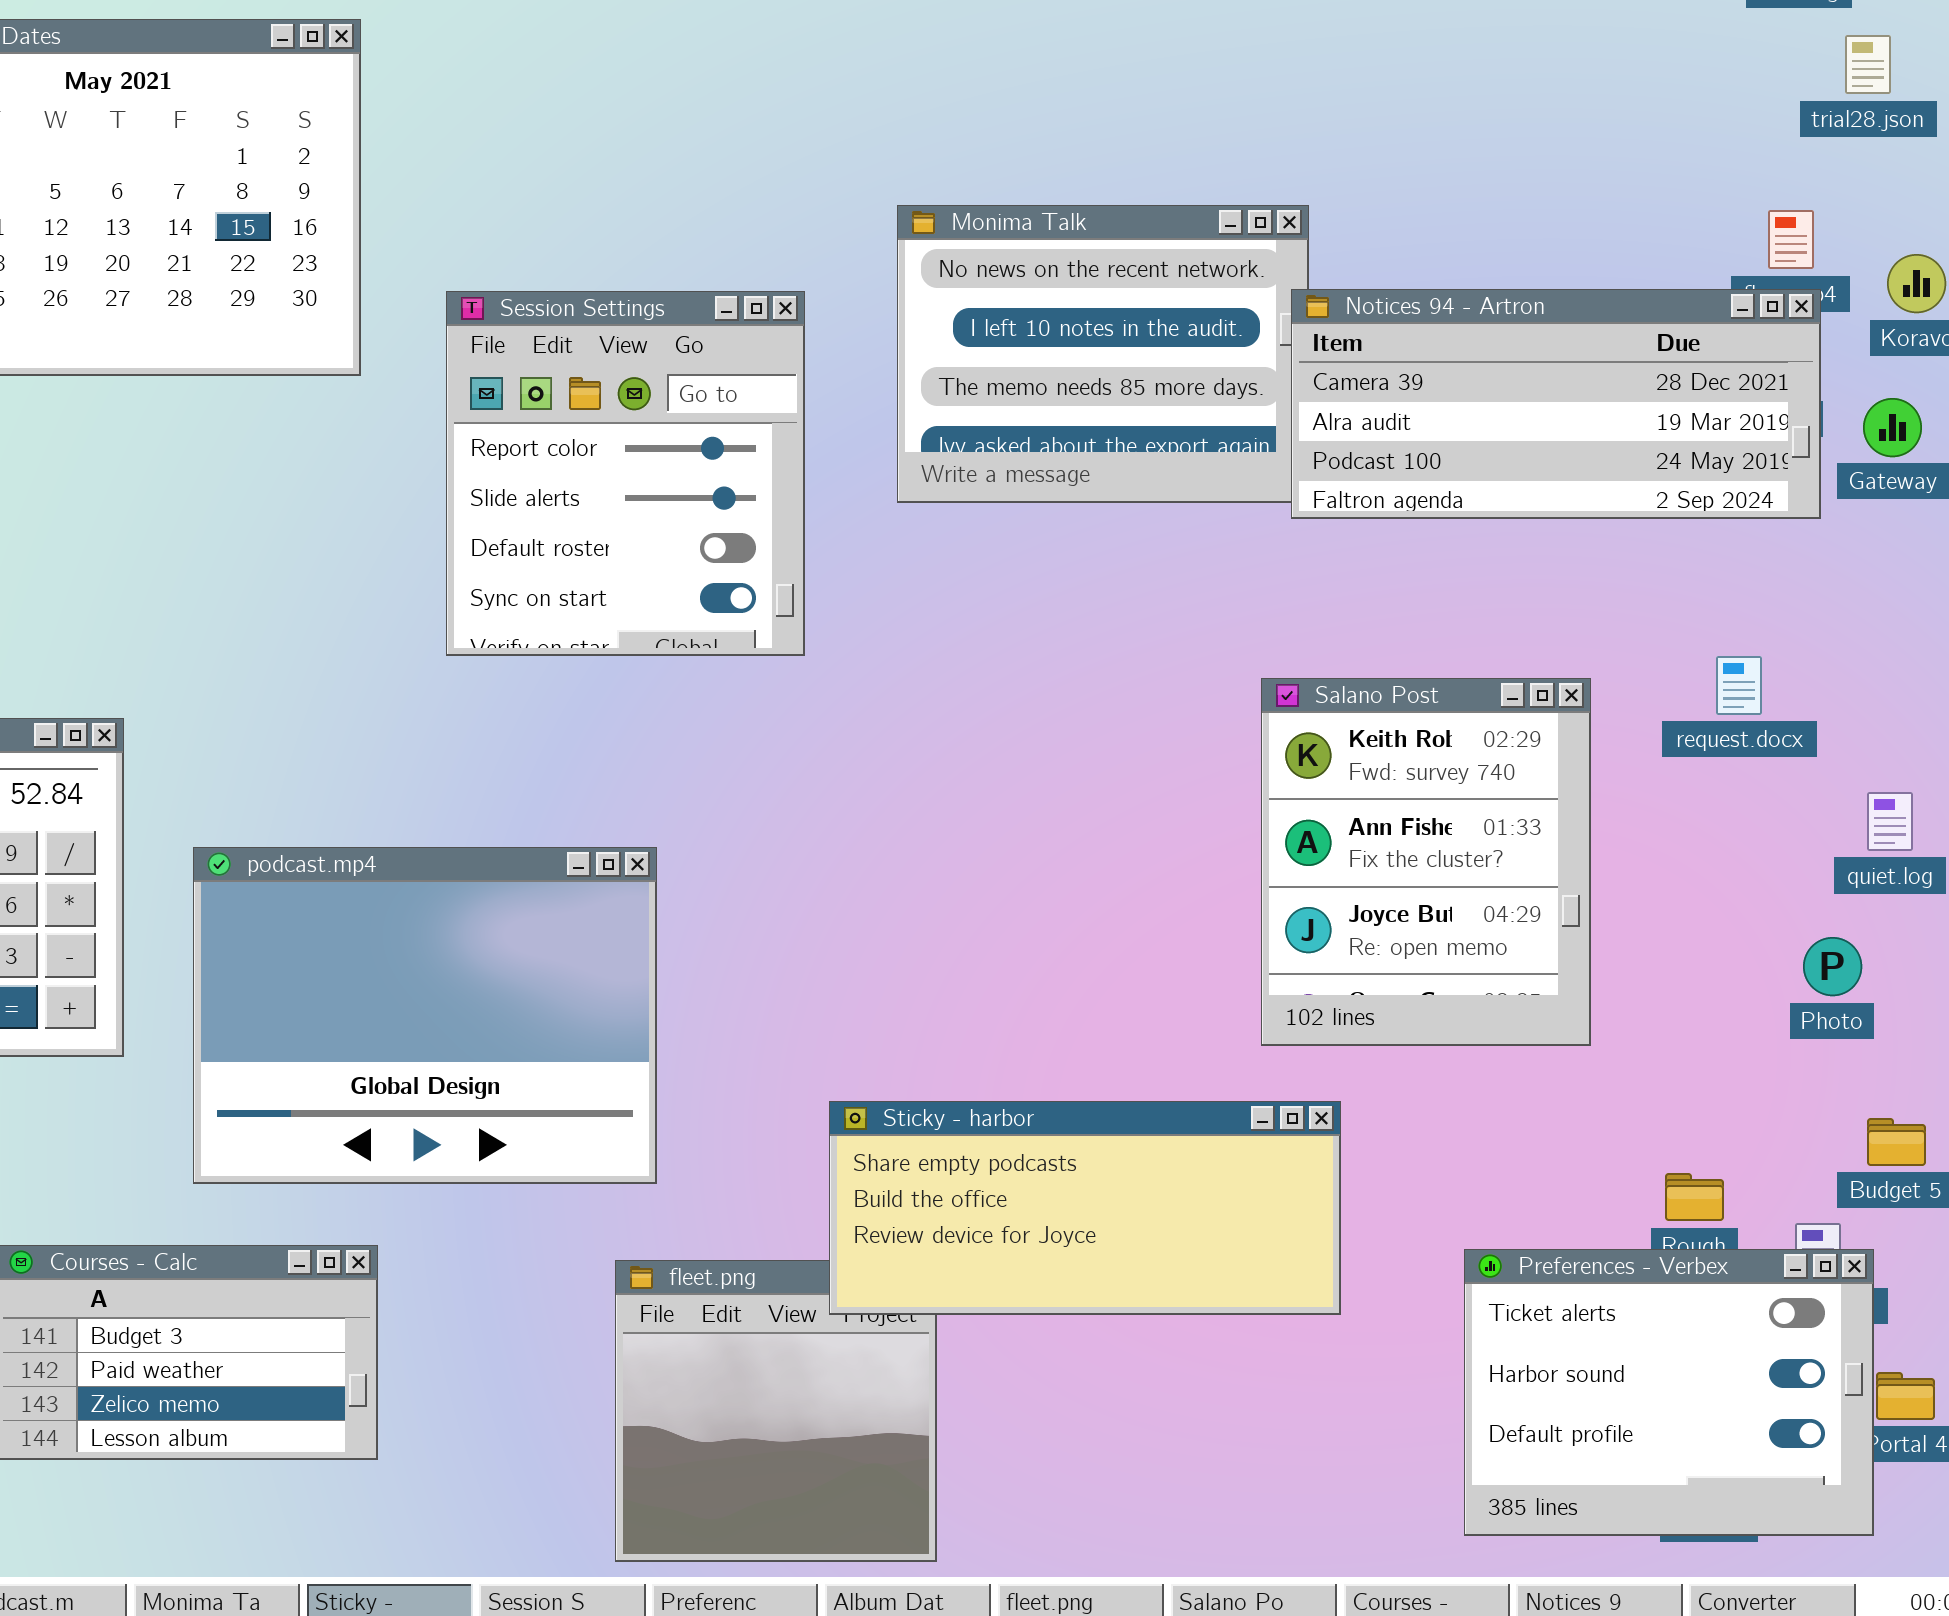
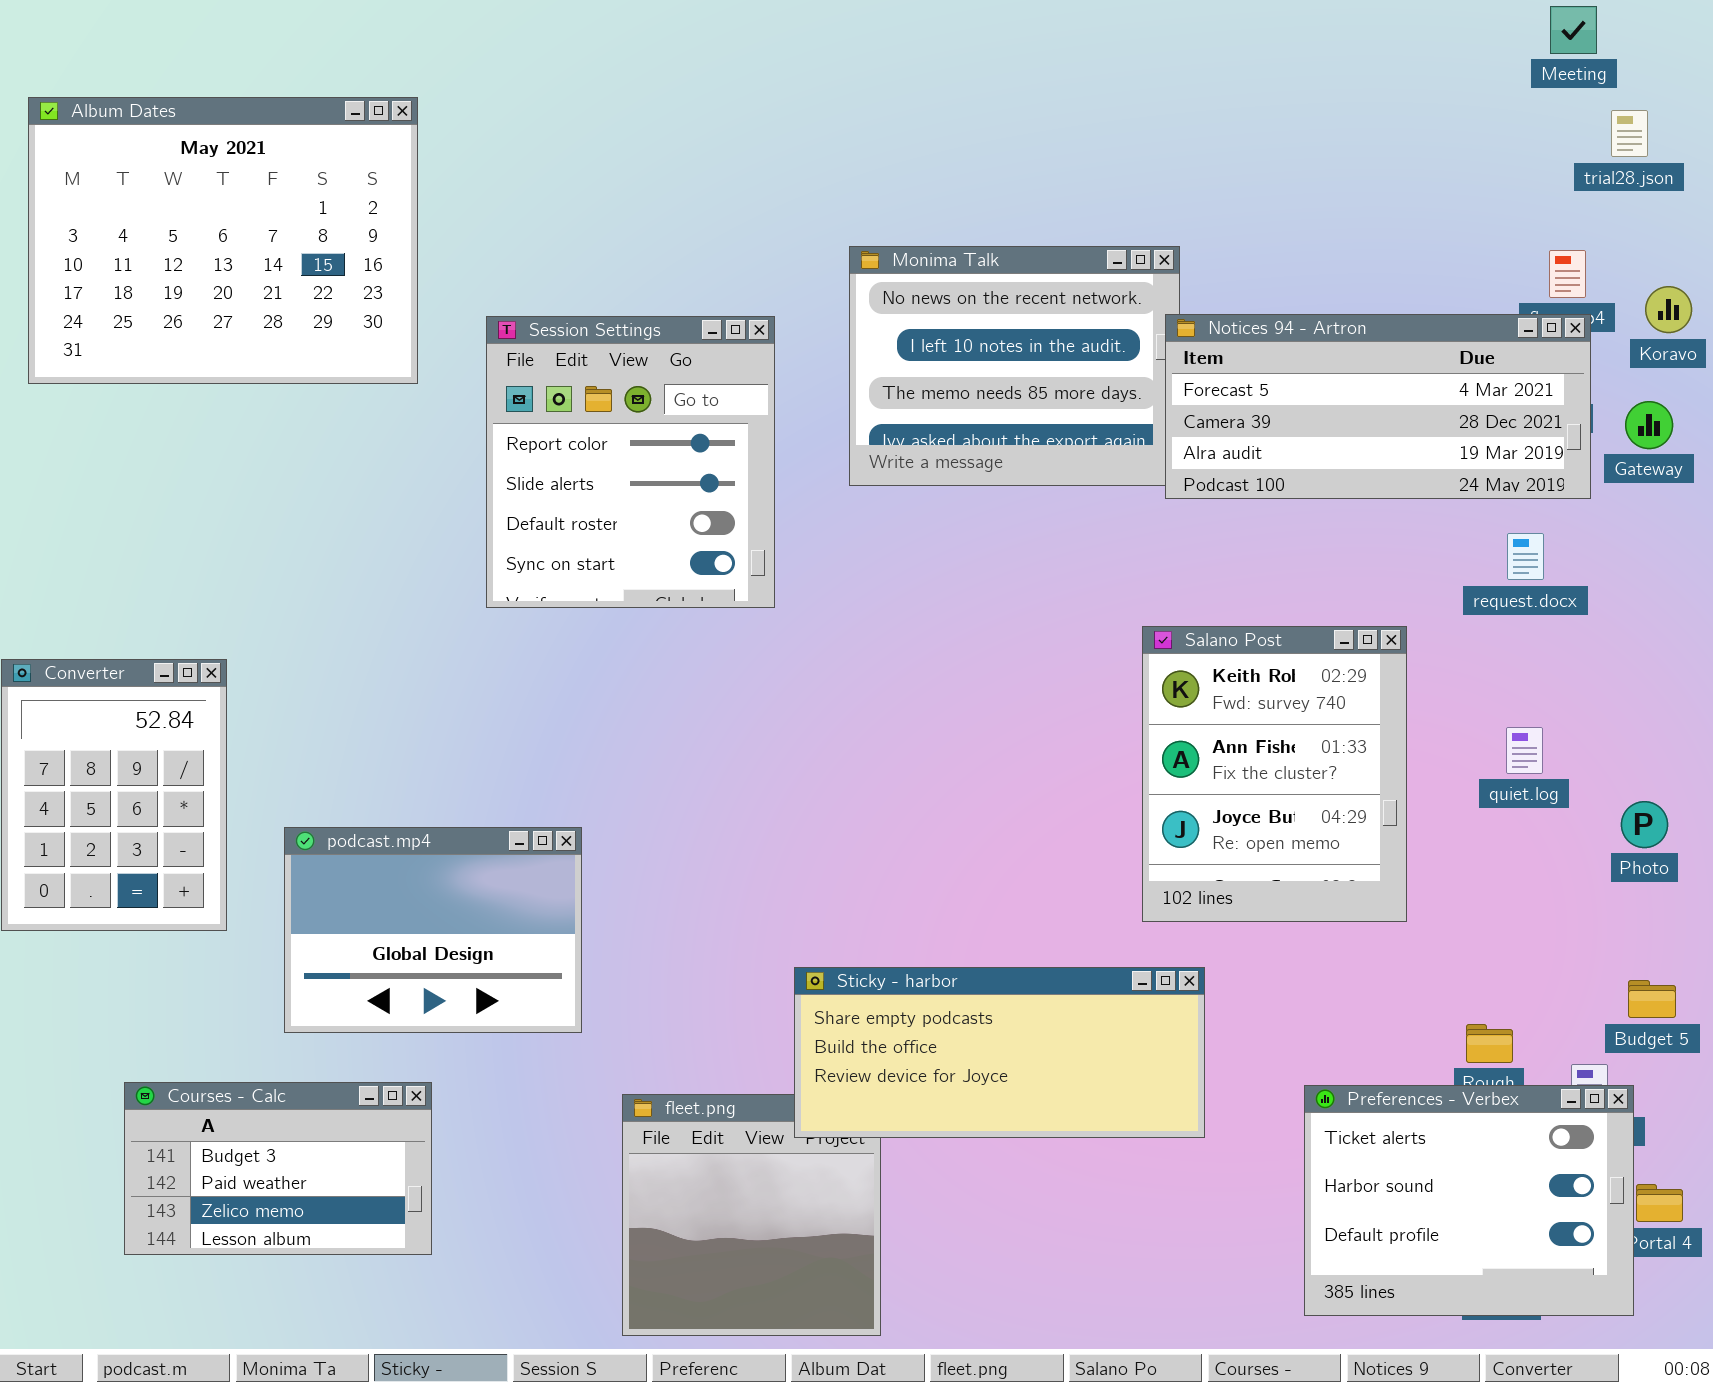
Notices 94 - Artron: [1291,289,1821,519] -> [1165,314,1591,499], scrolled up 1 row
request.docx: [1716,656,1762,715] -> [1507,533,1544,580], moved
quiet.log: [1867,792,1913,851] -> [1506,727,1543,774], moved
podcast.mp4: [193,847,657,1184] -> [284,827,582,1033], resized
Photo: [1803,937,1862,996] -> [1621,801,1668,848], moved

